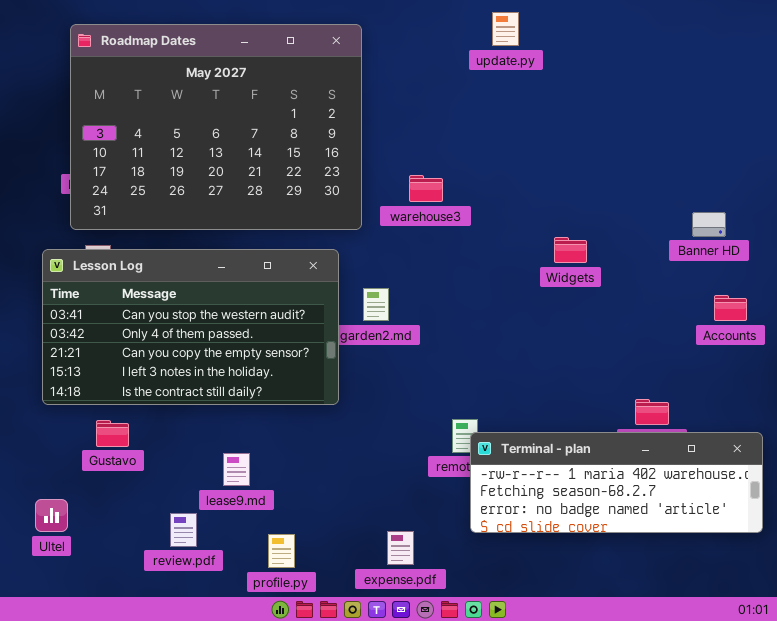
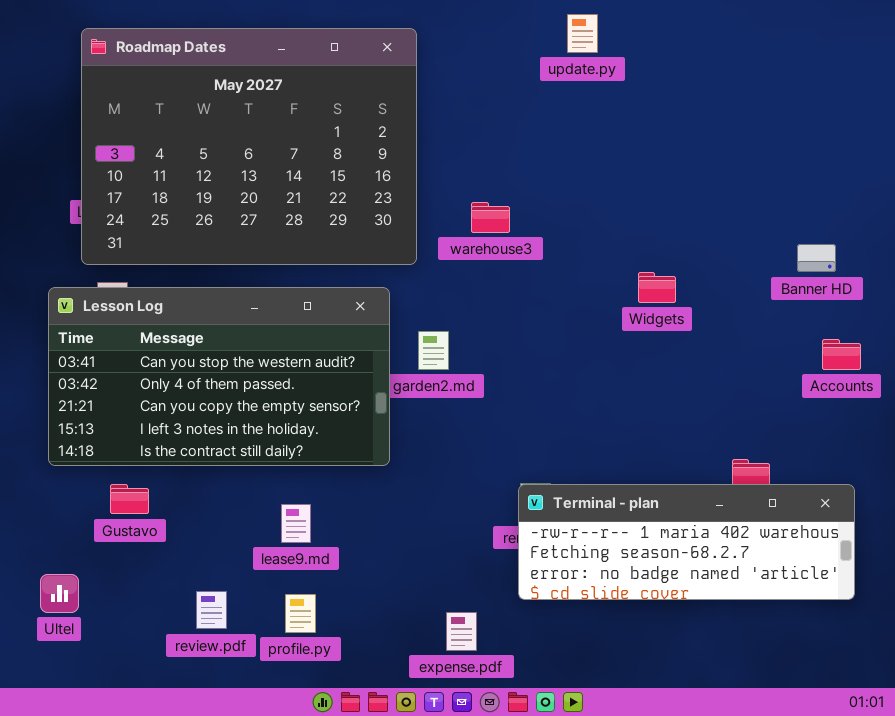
Terminal - plan: [470,432,763,533] -> [518,484,855,600], moved
lease9.md: [223,453,250,486] -> [281,504,311,543], moved
profile.py: [268,534,295,568] -> [285,594,316,633], moved

